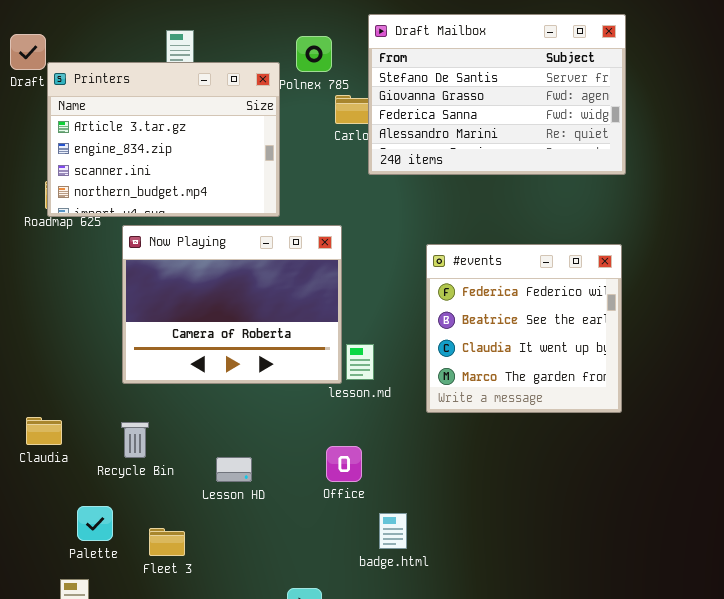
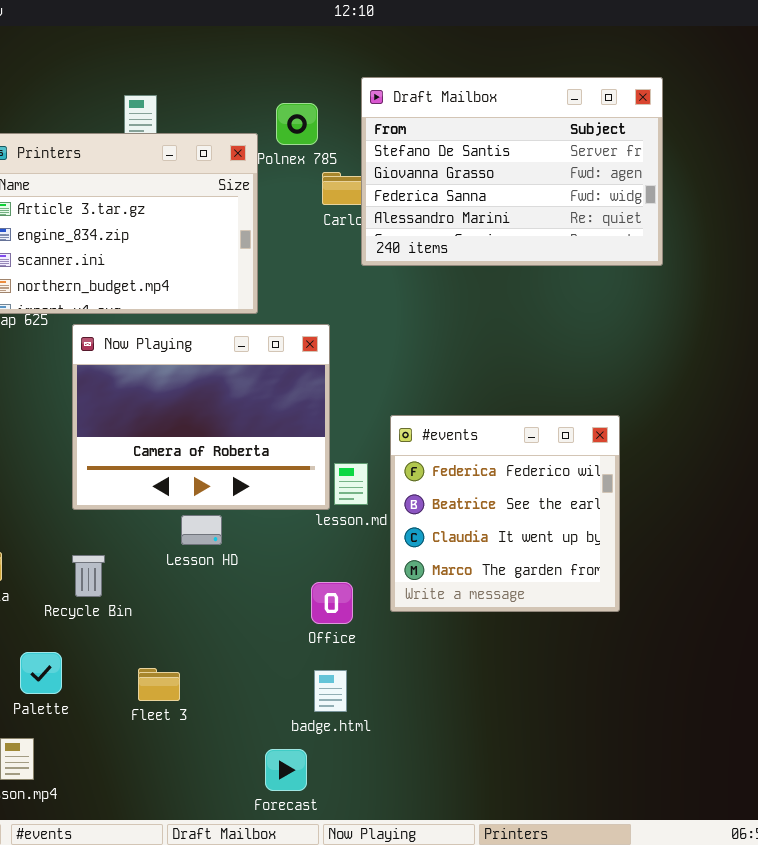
#events: [426,244,622,413] -> [390,415,620,612], moved
Lesson HD: [216,457,252,482] -> [181,515,222,545], moved
badge.html: [379,513,407,549] -> [314,670,347,712], moved
Fleet 3: [149,528,185,556] -> [138,668,180,701], moved

